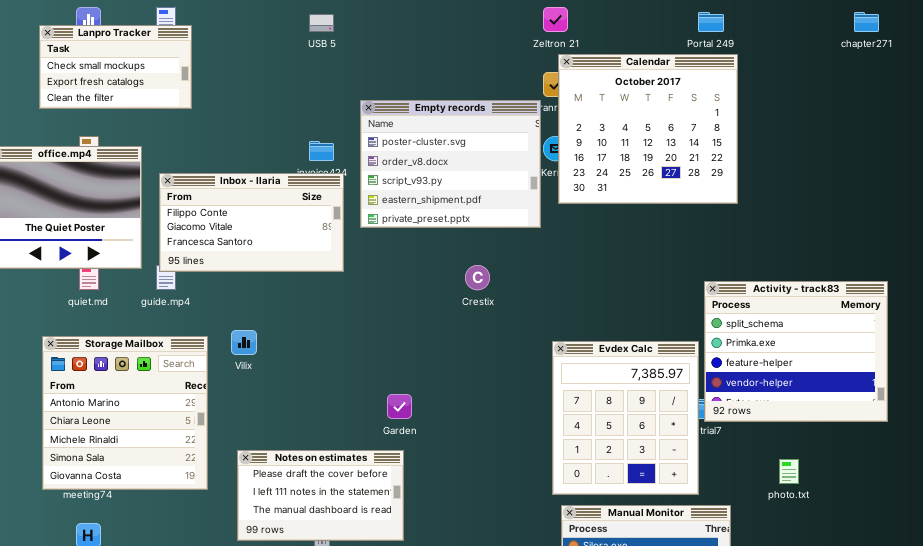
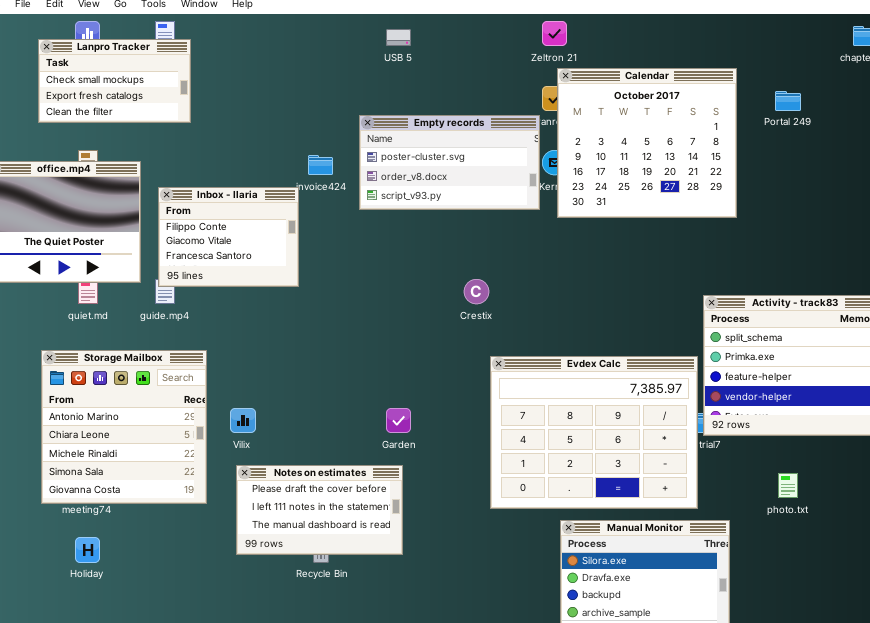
Portal 249: [698,12,724,32] -> [775,91,801,111], moved
USB 5: [309,14,334,32] -> [386,29,411,46], moved
Empty records: [360,100,541,228] -> [359,115,540,210], resized
Inbox - Ilaria: [159,173,344,272] -> [158,187,299,287], resized
Vilix: [231,330,257,355] -> [230,408,256,433], moved
Evdex Calc: [552,341,699,495] -> [490,356,698,509], resized

